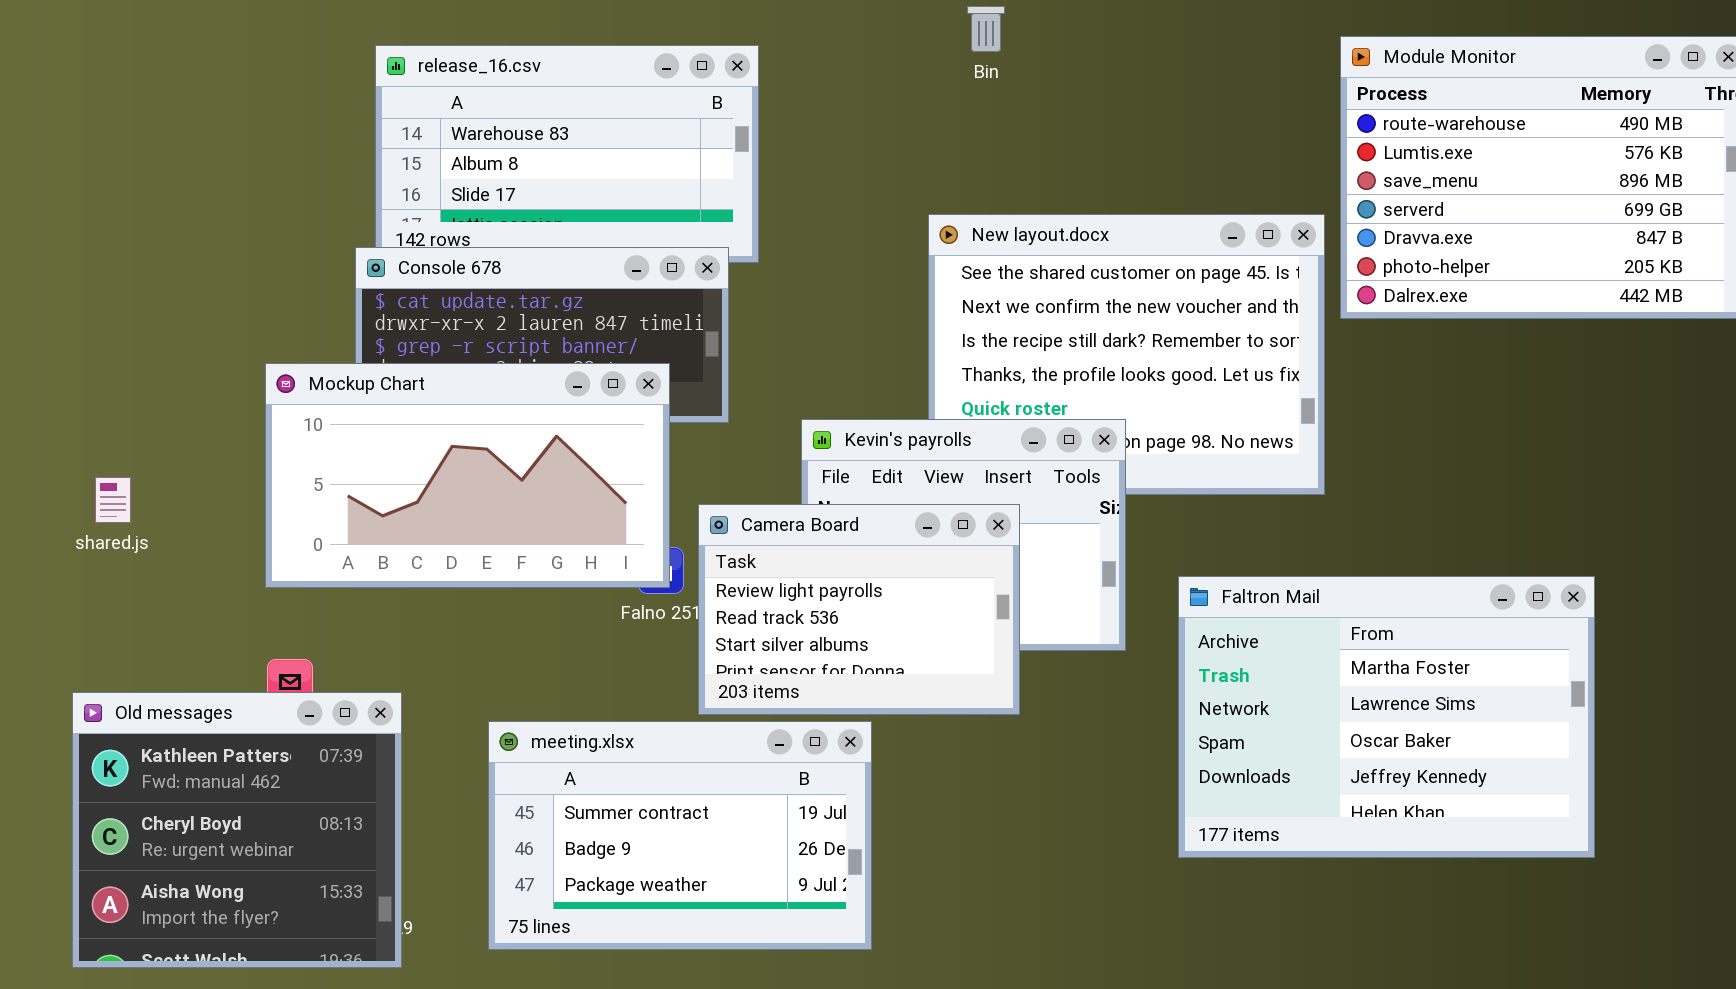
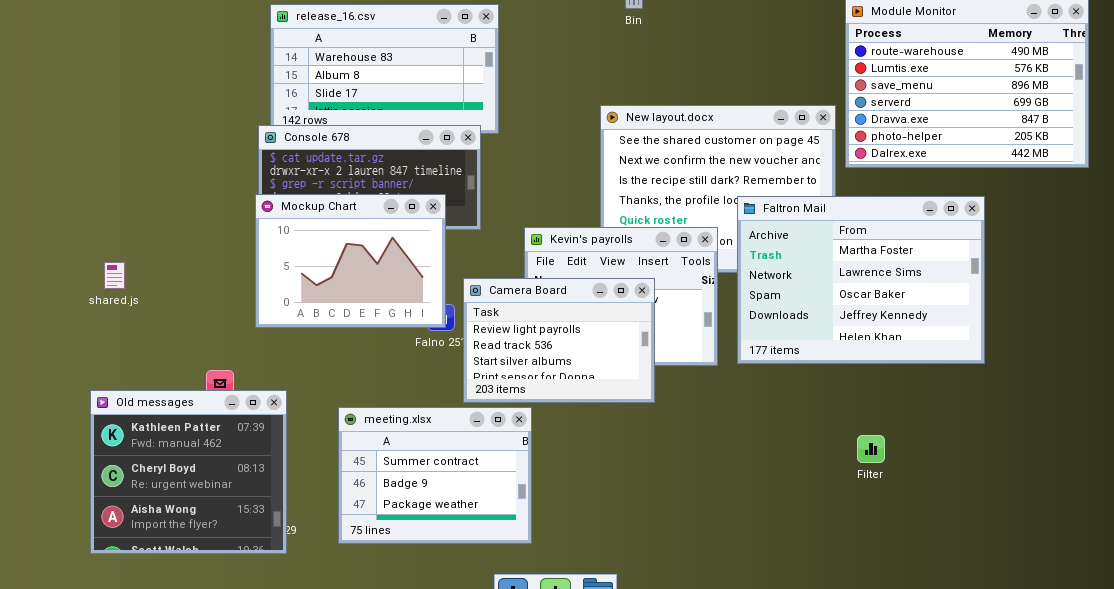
Mockup Chart: [265,363,670,588] -> [255,194,446,328], resized
Faltron Mail: [1178,576,1595,858] -> [737,196,985,364], moved
meeting.xlsx: [488,721,872,950] -> [338,407,532,544], resized

